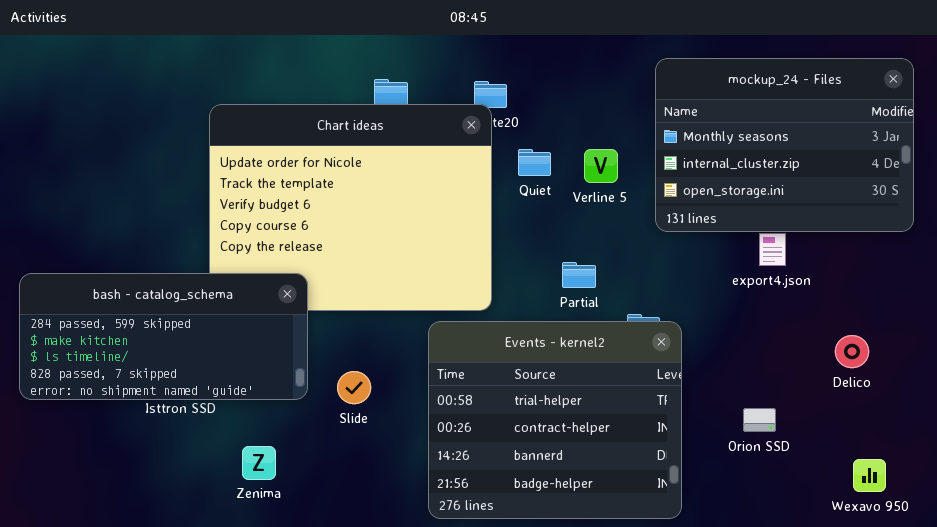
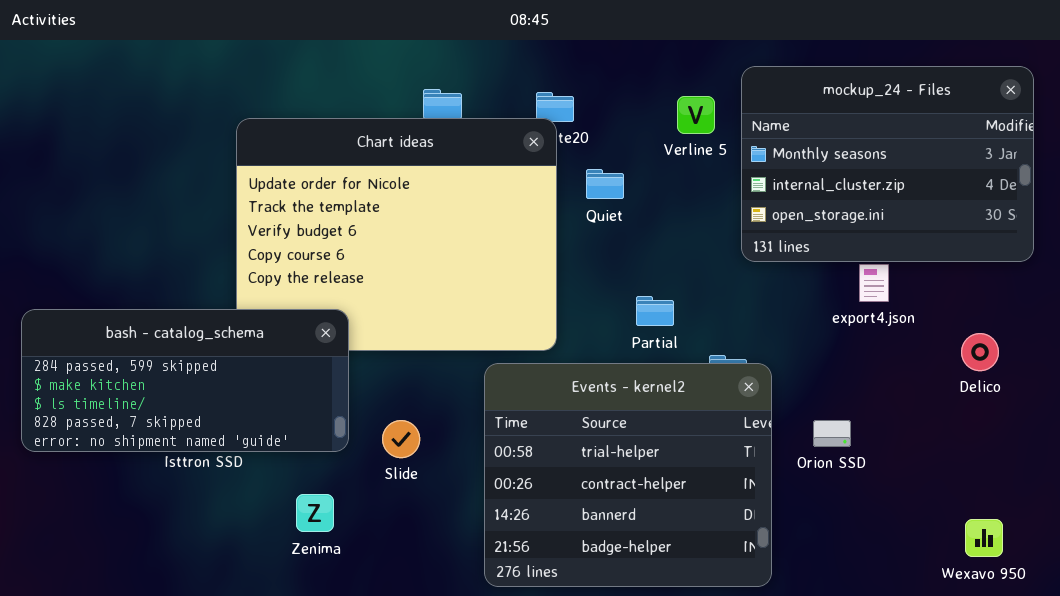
Verline 5: [584,149,618,183] -> [677,96,715,134], moved
Delico: [835,335,869,368] -> [961,333,999,371], moved
Orion SSD: [743,408,776,432] -> [813,420,851,447], moved
Zenima: [242,446,276,480] -> [296,494,334,532], moved

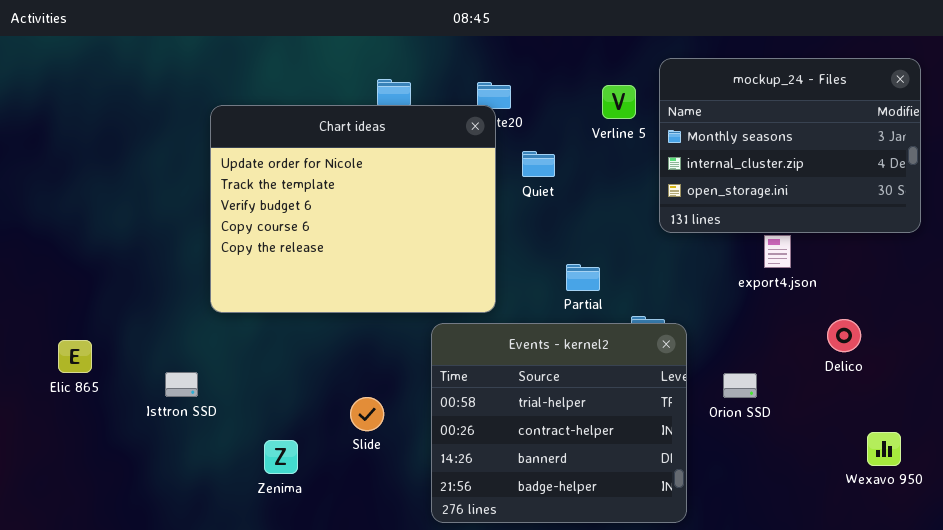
bash - catalog_schema: [21,309,349,452] -> none, closed
Delico: [961,333,999,371] -> [827,319,861,352], moved
Slide: [382,420,420,458] -> [350,397,384,431], moved
Wexavo 950: [965,519,1003,557] -> [867,432,901,466], moved

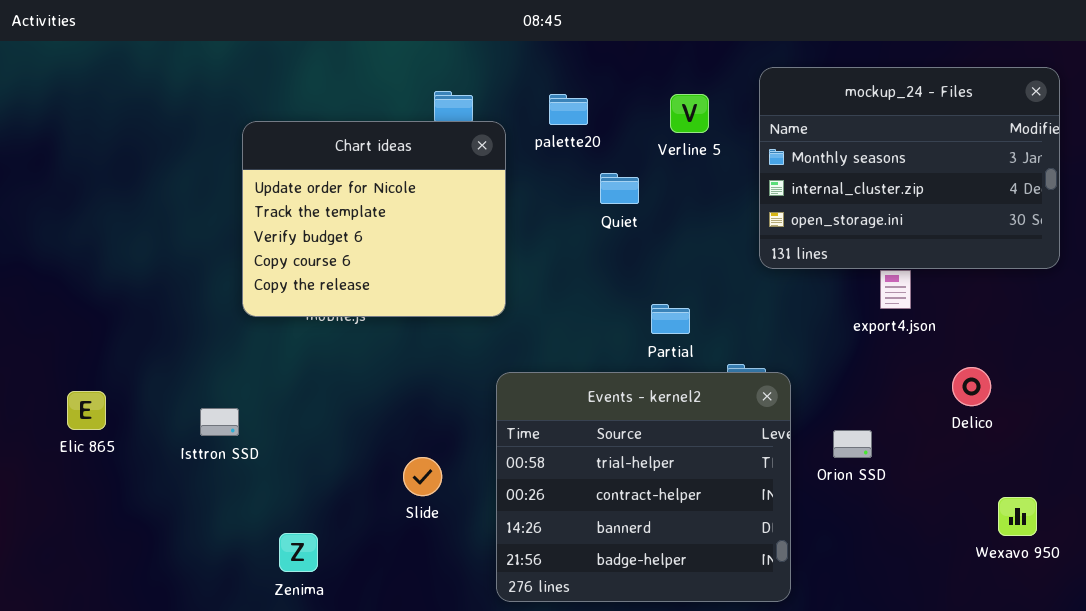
Verline 5: [602,85,636,119] -> [670,94,709,133], moved
Chart ideas: [210,105,496,313] -> [242,121,506,317], resized
Isttron SSD: [165,372,198,397] -> [200,408,239,436], moved
Zenima: [264,440,298,474] -> [279,533,318,572], moved

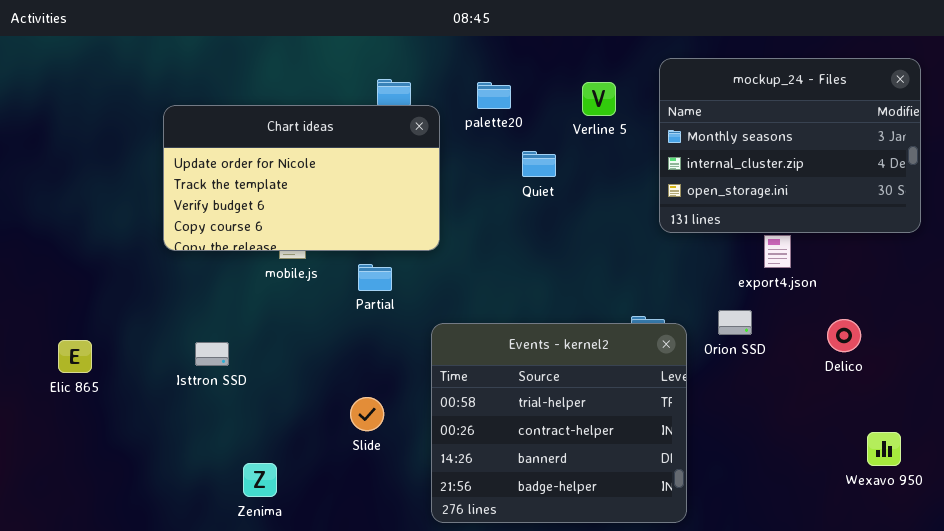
Chart ideas: [242,121,506,317] -> [163,105,440,251], resized
Partial: [651,304,690,334] -> [358,264,392,291], moved
Isttron SSD: [200,408,239,436] -> [195,342,229,366], moved
Orion SSD: [833,430,872,458] -> [718,310,752,335], moved

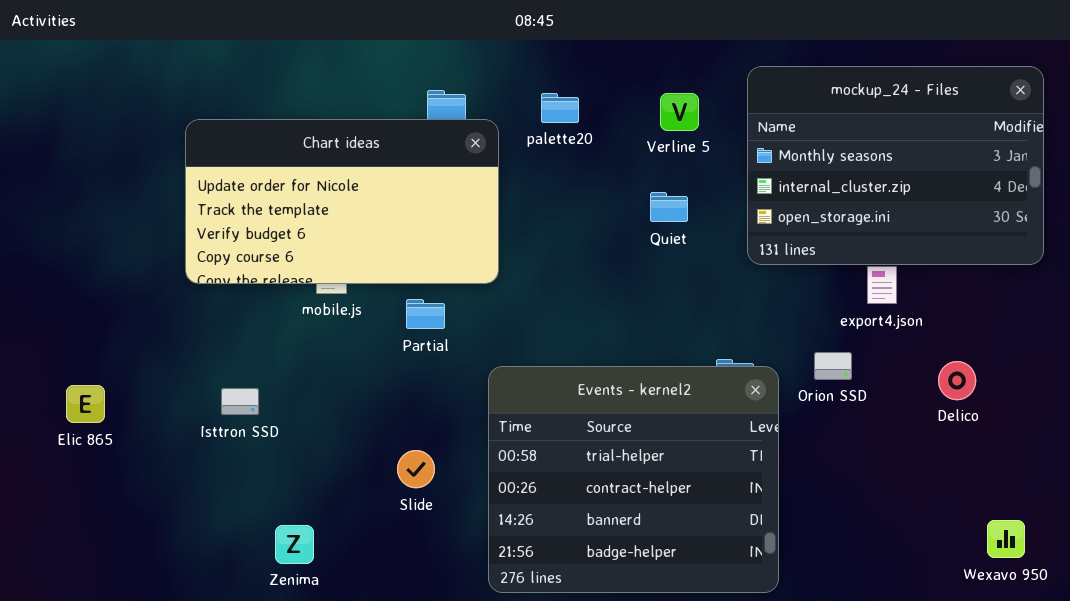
Quiet: [522,151,556,177] -> [650,192,688,222], moved
Wexavo 950: [867,432,901,466] -> [987,520,1025,558], moved

